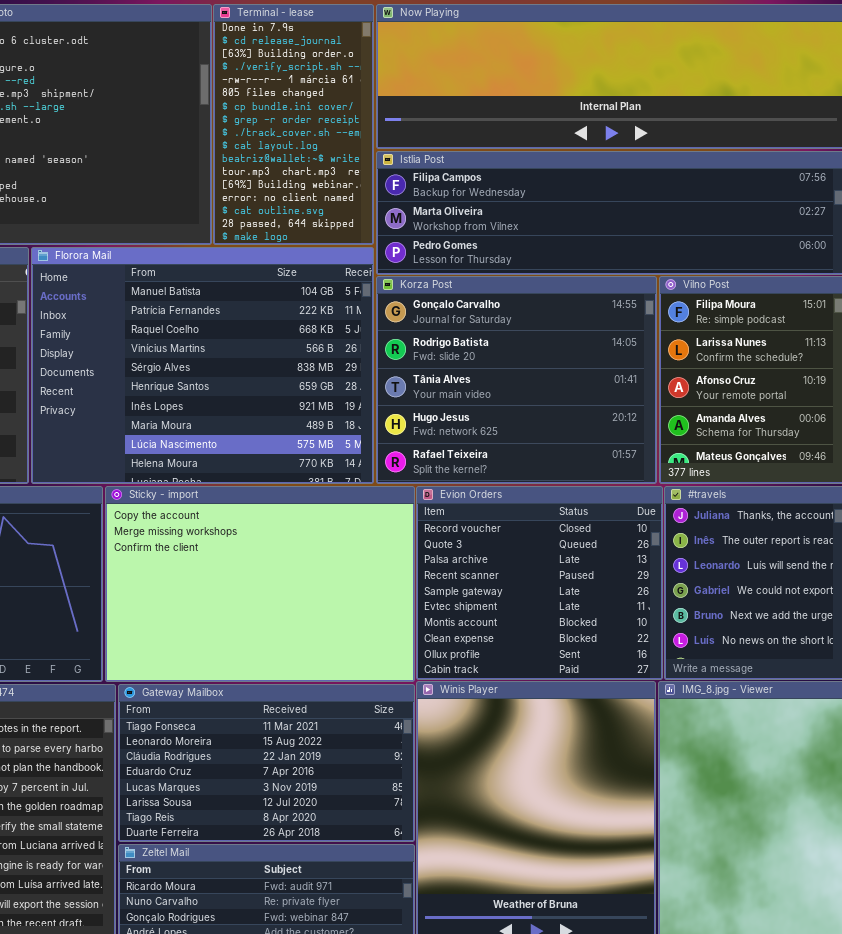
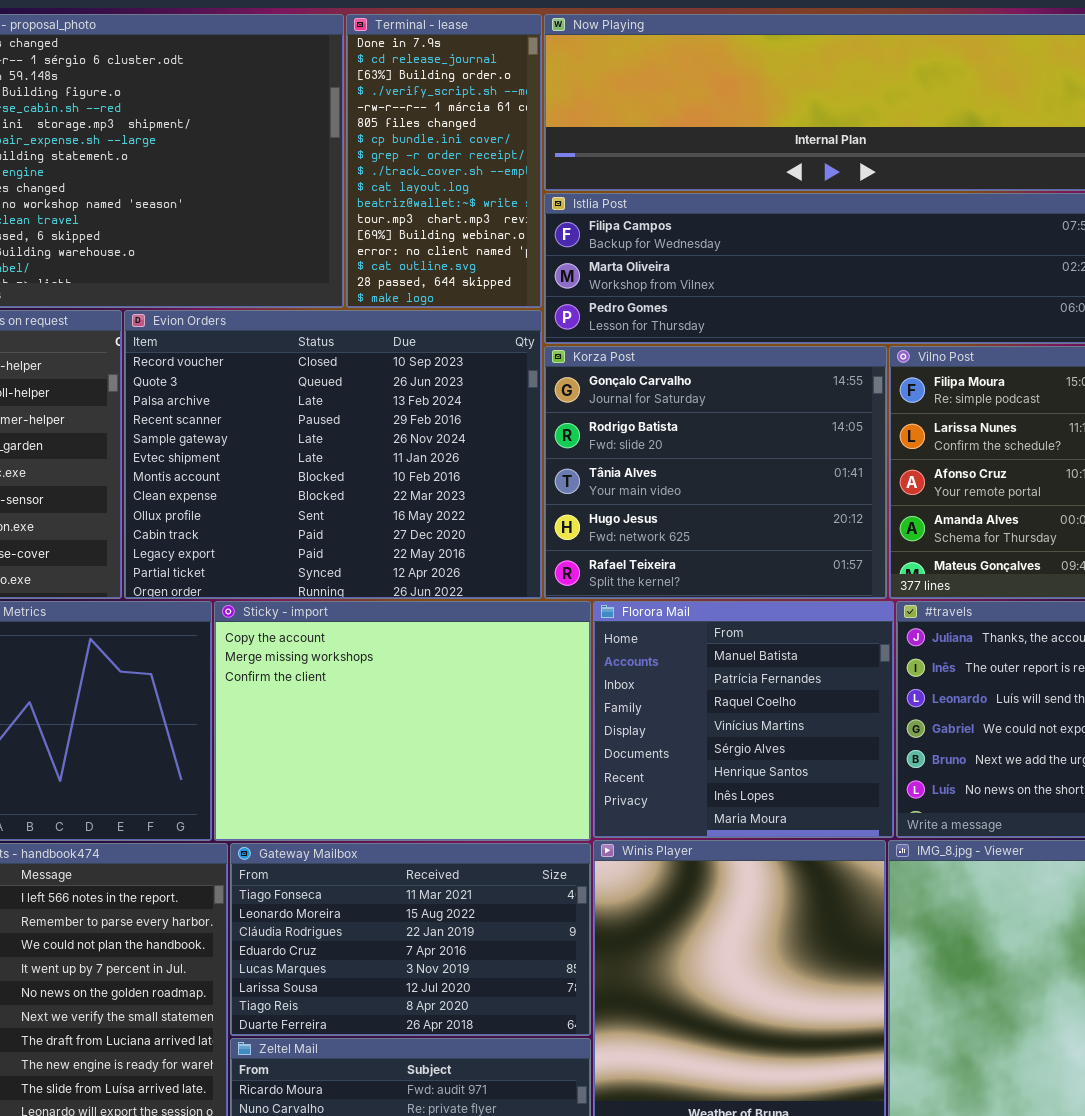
Florora Mail: [31,247,374,484] -> [593,601,894,838], moved, resized
Evion Orders: [416,486,663,680] -> [124,310,542,599], moved, resized

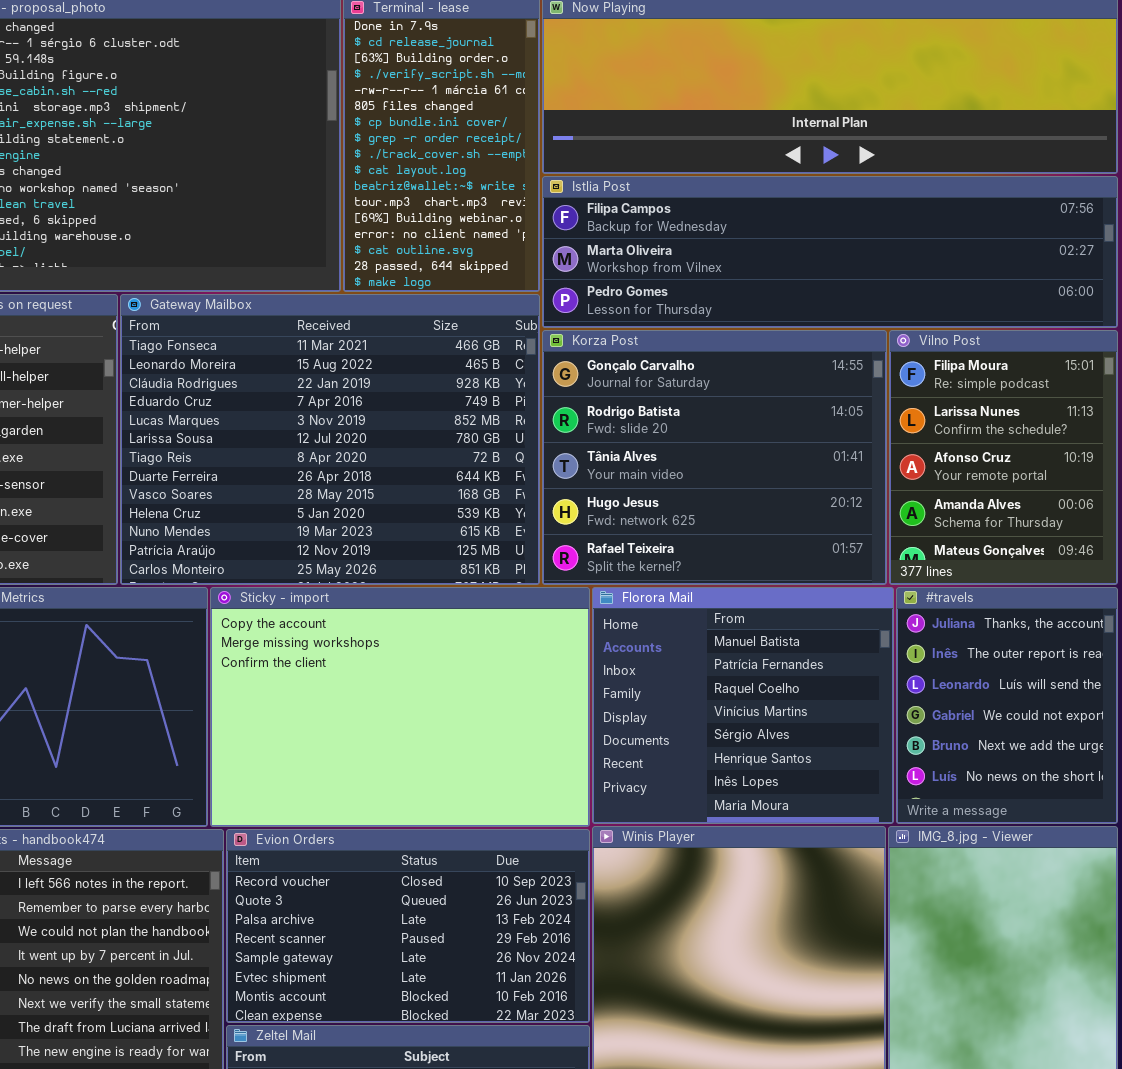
Evion Orders: [124,310,542,599] -> [226,829,590,1023], moved, resized
Gateway Mailbox: [230,843,591,1036] -> [120,294,540,585], moved, resized

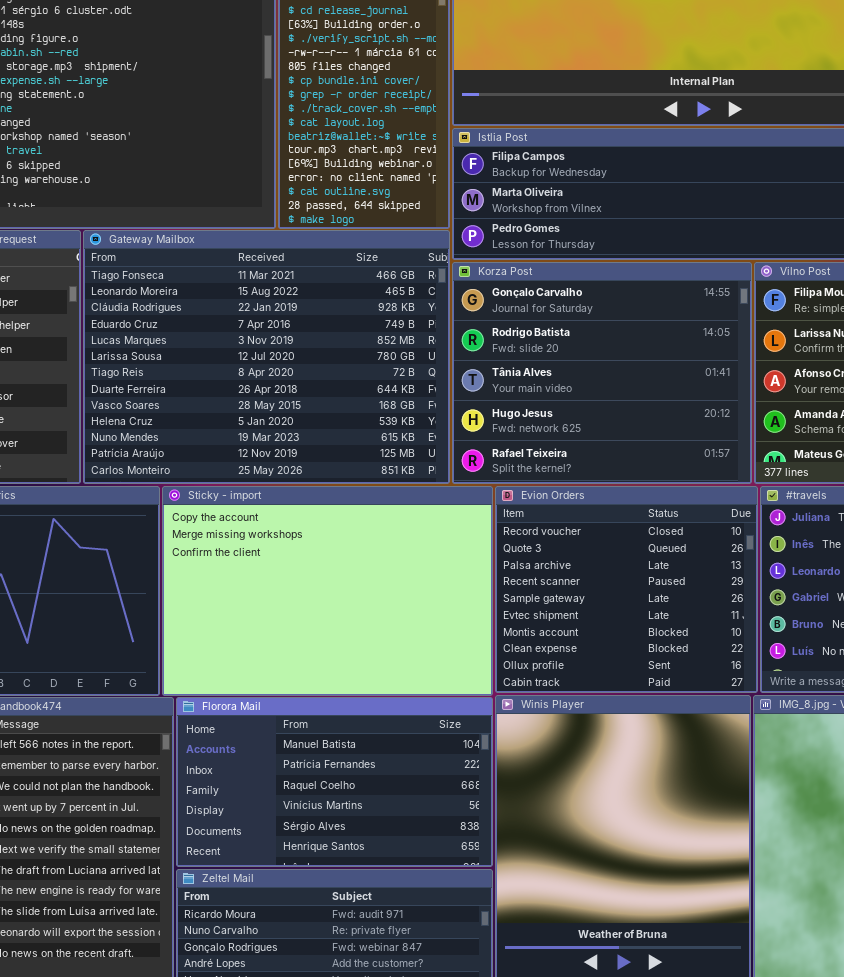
Florora Mail: [592,587,894,824] -> [176,697,493,867], moved, resized
Evion Orders: [226,829,590,1023] -> [495,486,758,693], moved, resized

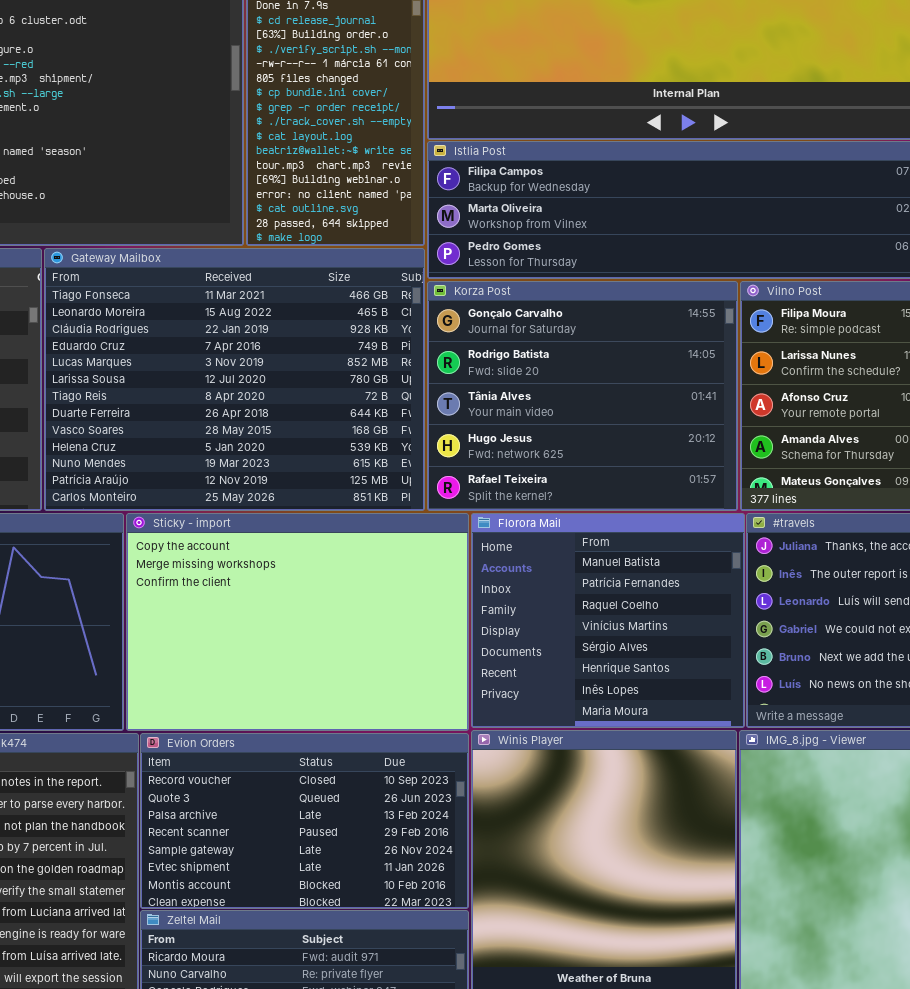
Evion Orders: [495,486,758,693] -> [140,733,469,909], moved, resized
Florora Mail: [176,697,493,867] -> [471,513,745,728], moved, resized

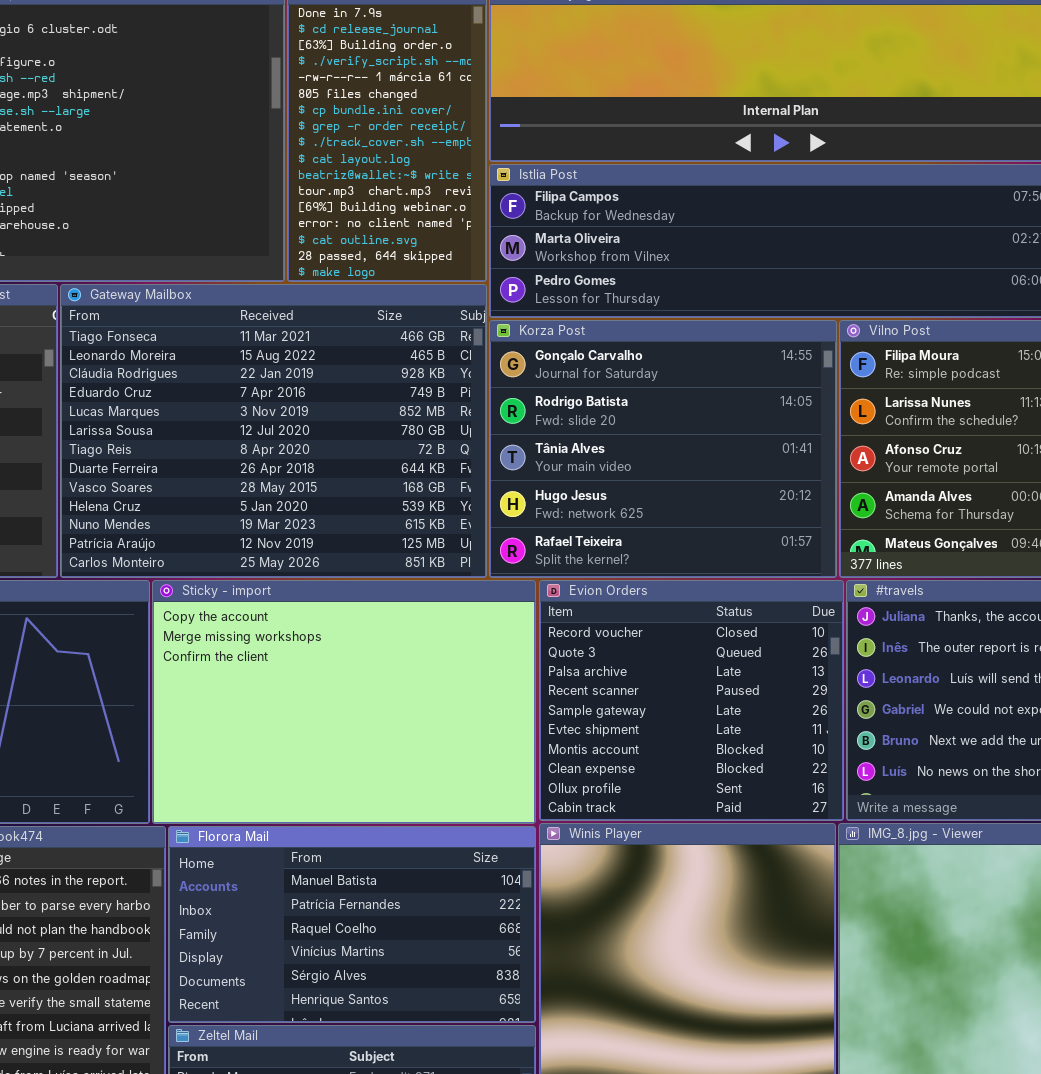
Florora Mail: [471,513,745,728] -> [168,826,536,1023], moved, resized
Evion Orders: [140,733,469,909] -> [539,580,844,821], moved, resized

